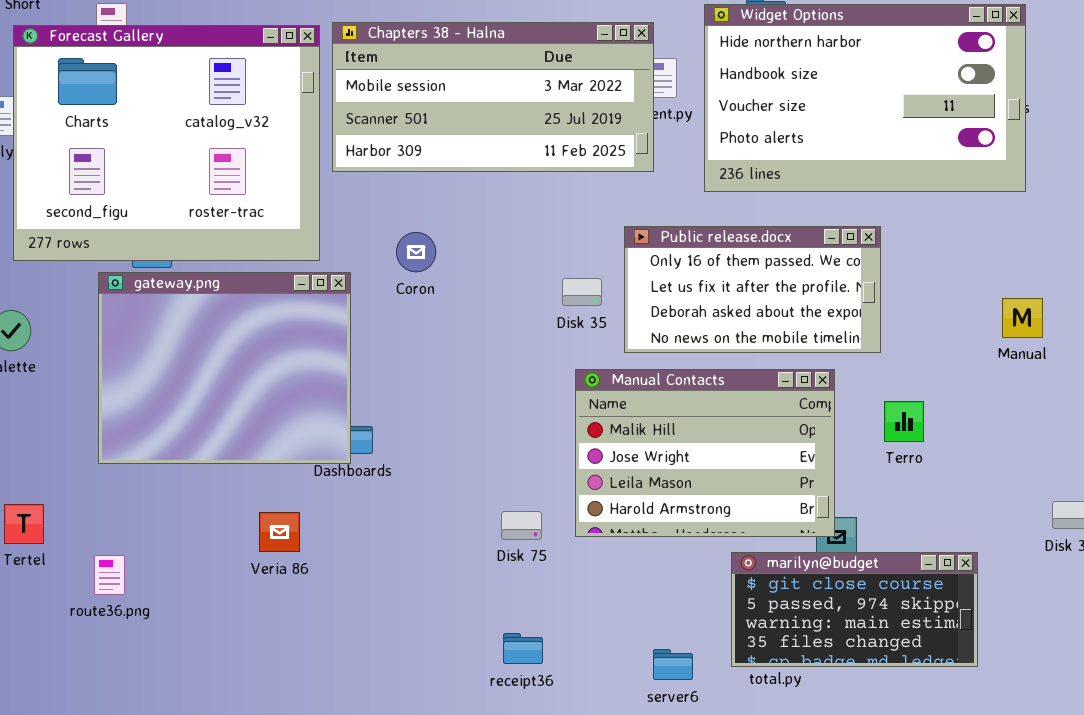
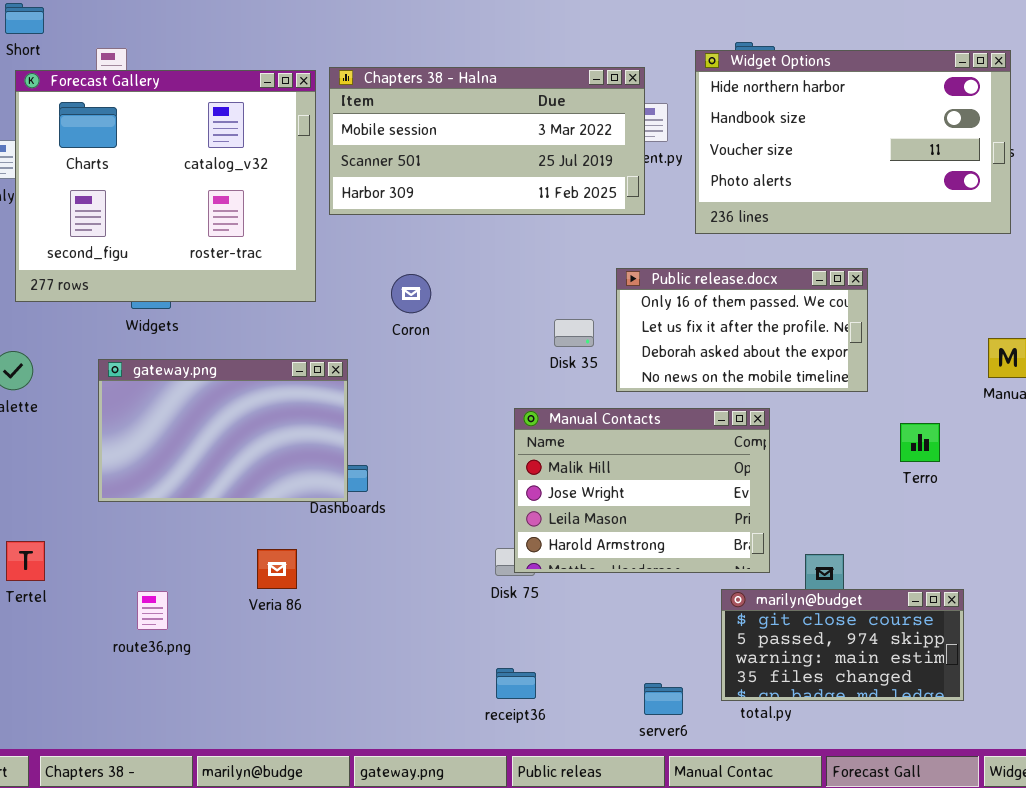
gateway.png: [98,272,351,464] -> [98,359,348,502], resized
Manual Contacts: [575,369,835,537] -> [514,408,770,573], moved
Terro: [884,401,924,442] -> [900,423,940,462], moved
route36.png: [94,555,125,595] -> [137,591,168,630], moved

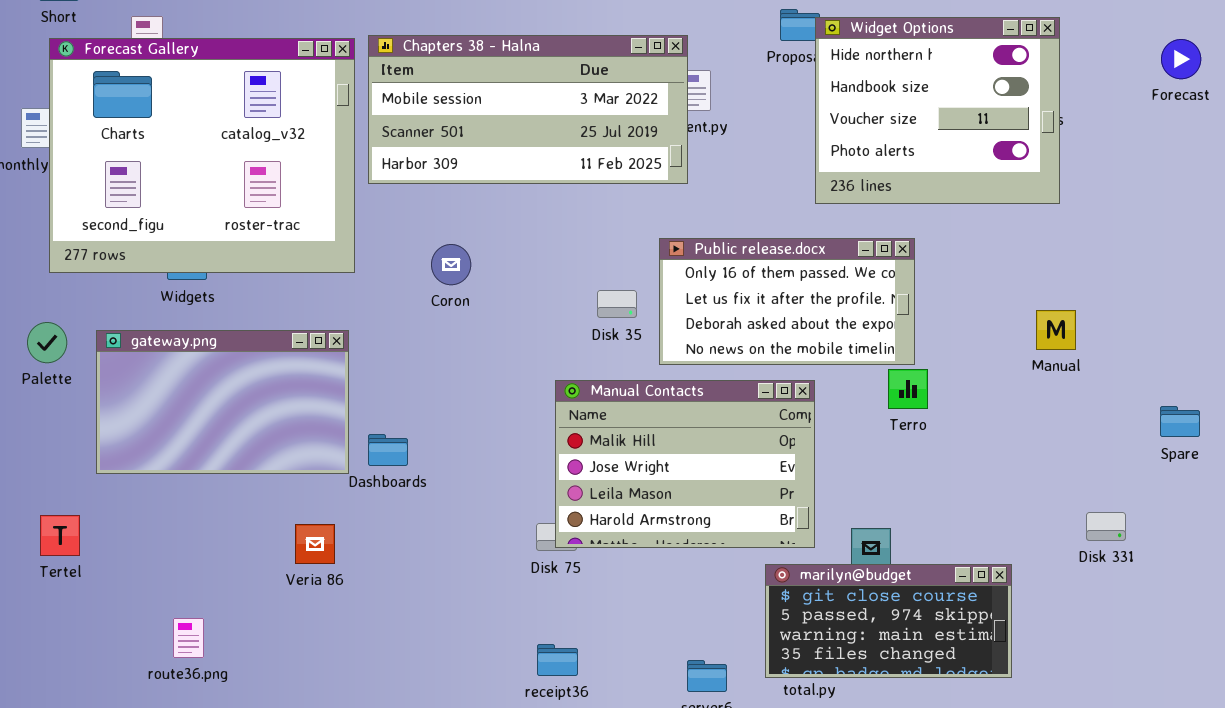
Widget Options: [695,50,1011,234] -> [815,17,1060,204], resized
gateway.png: [98,359,348,502] -> [96,330,349,474], moved
Terro: [900,423,940,462] -> [888,369,928,409], moved
route36.png: [137,591,168,630] -> [173,618,204,658], moved

